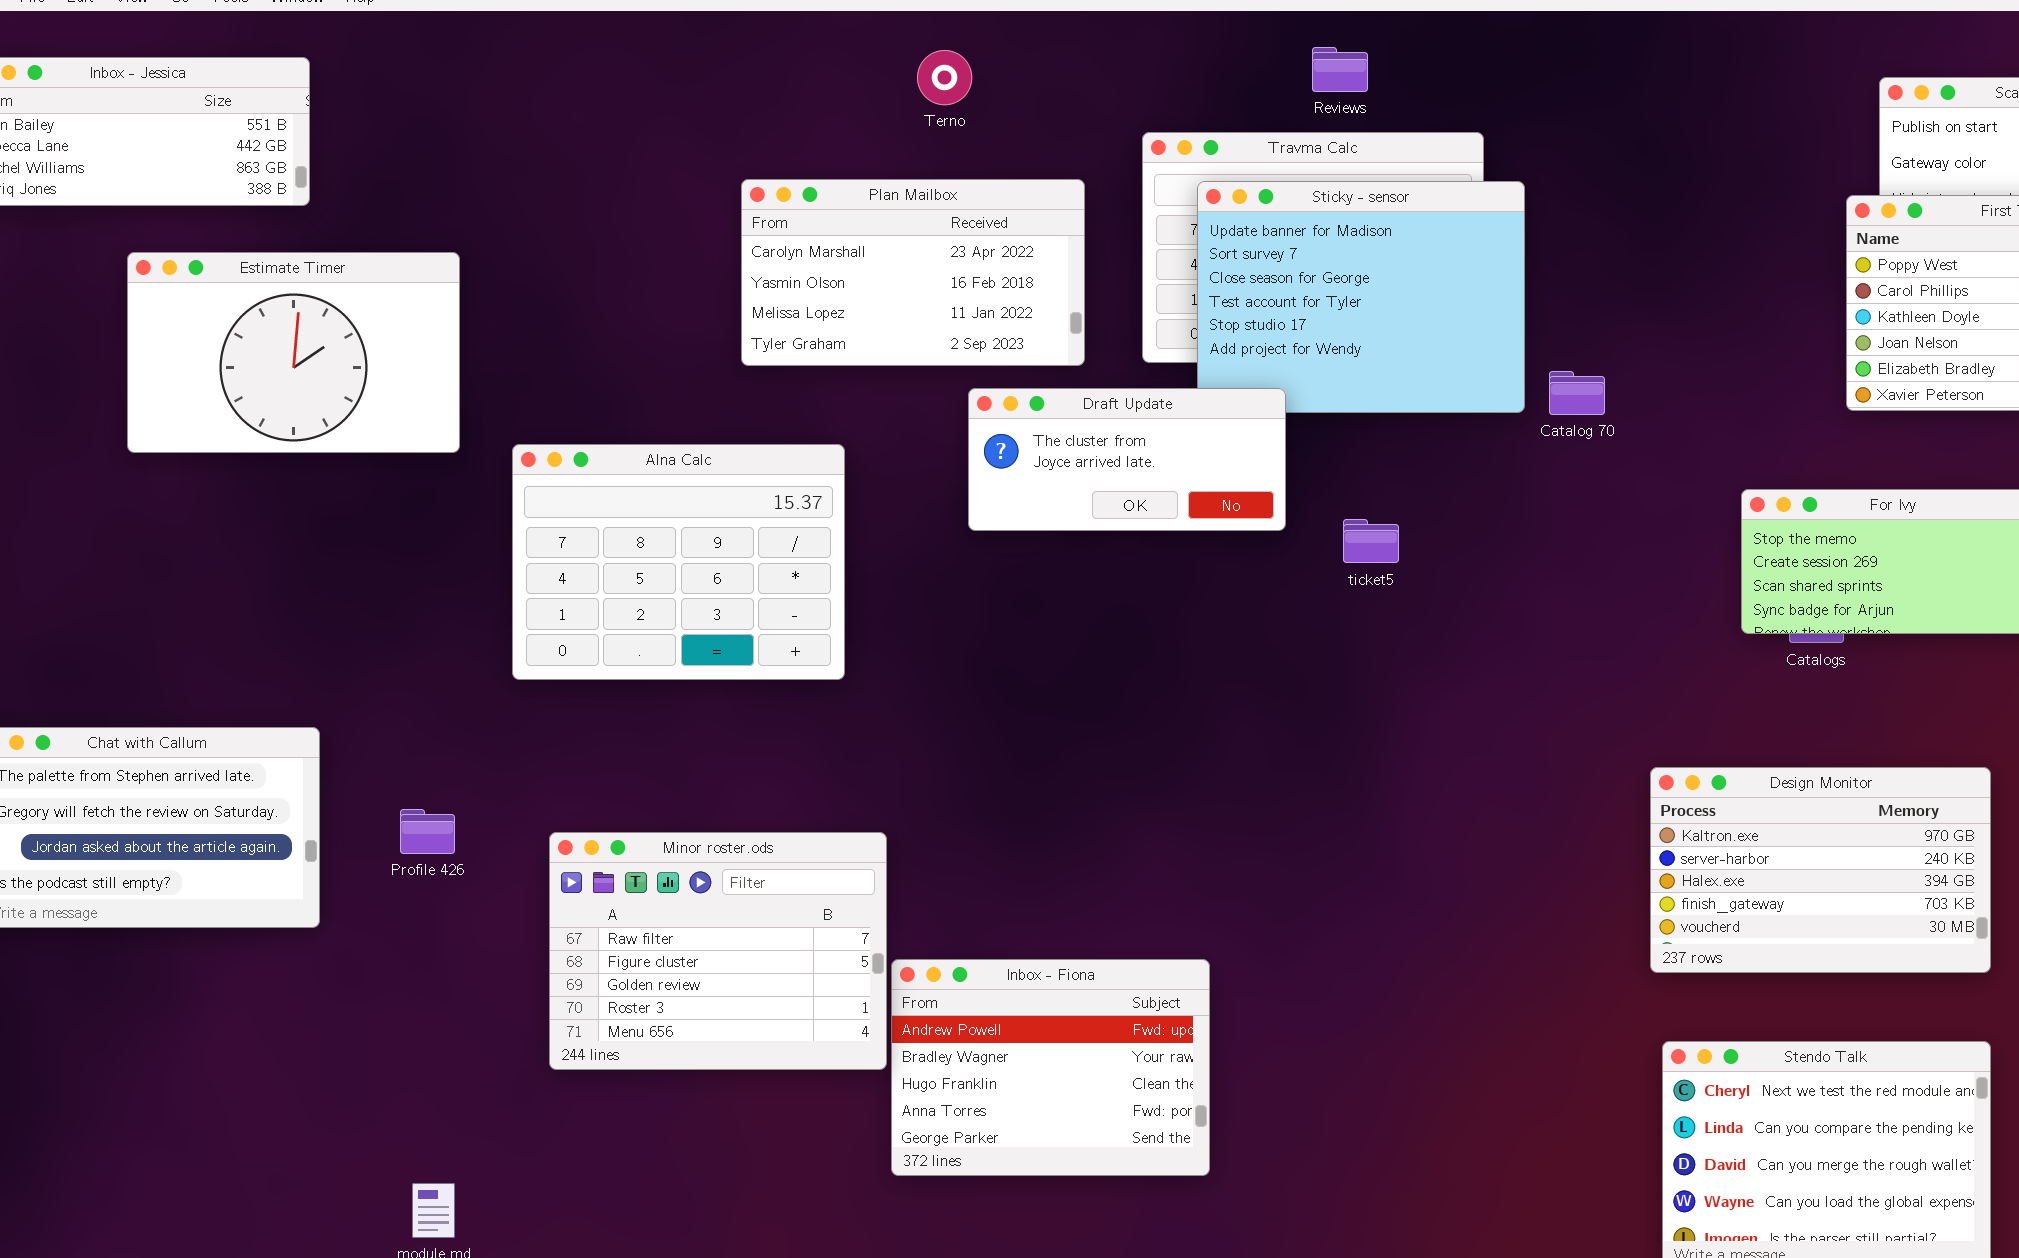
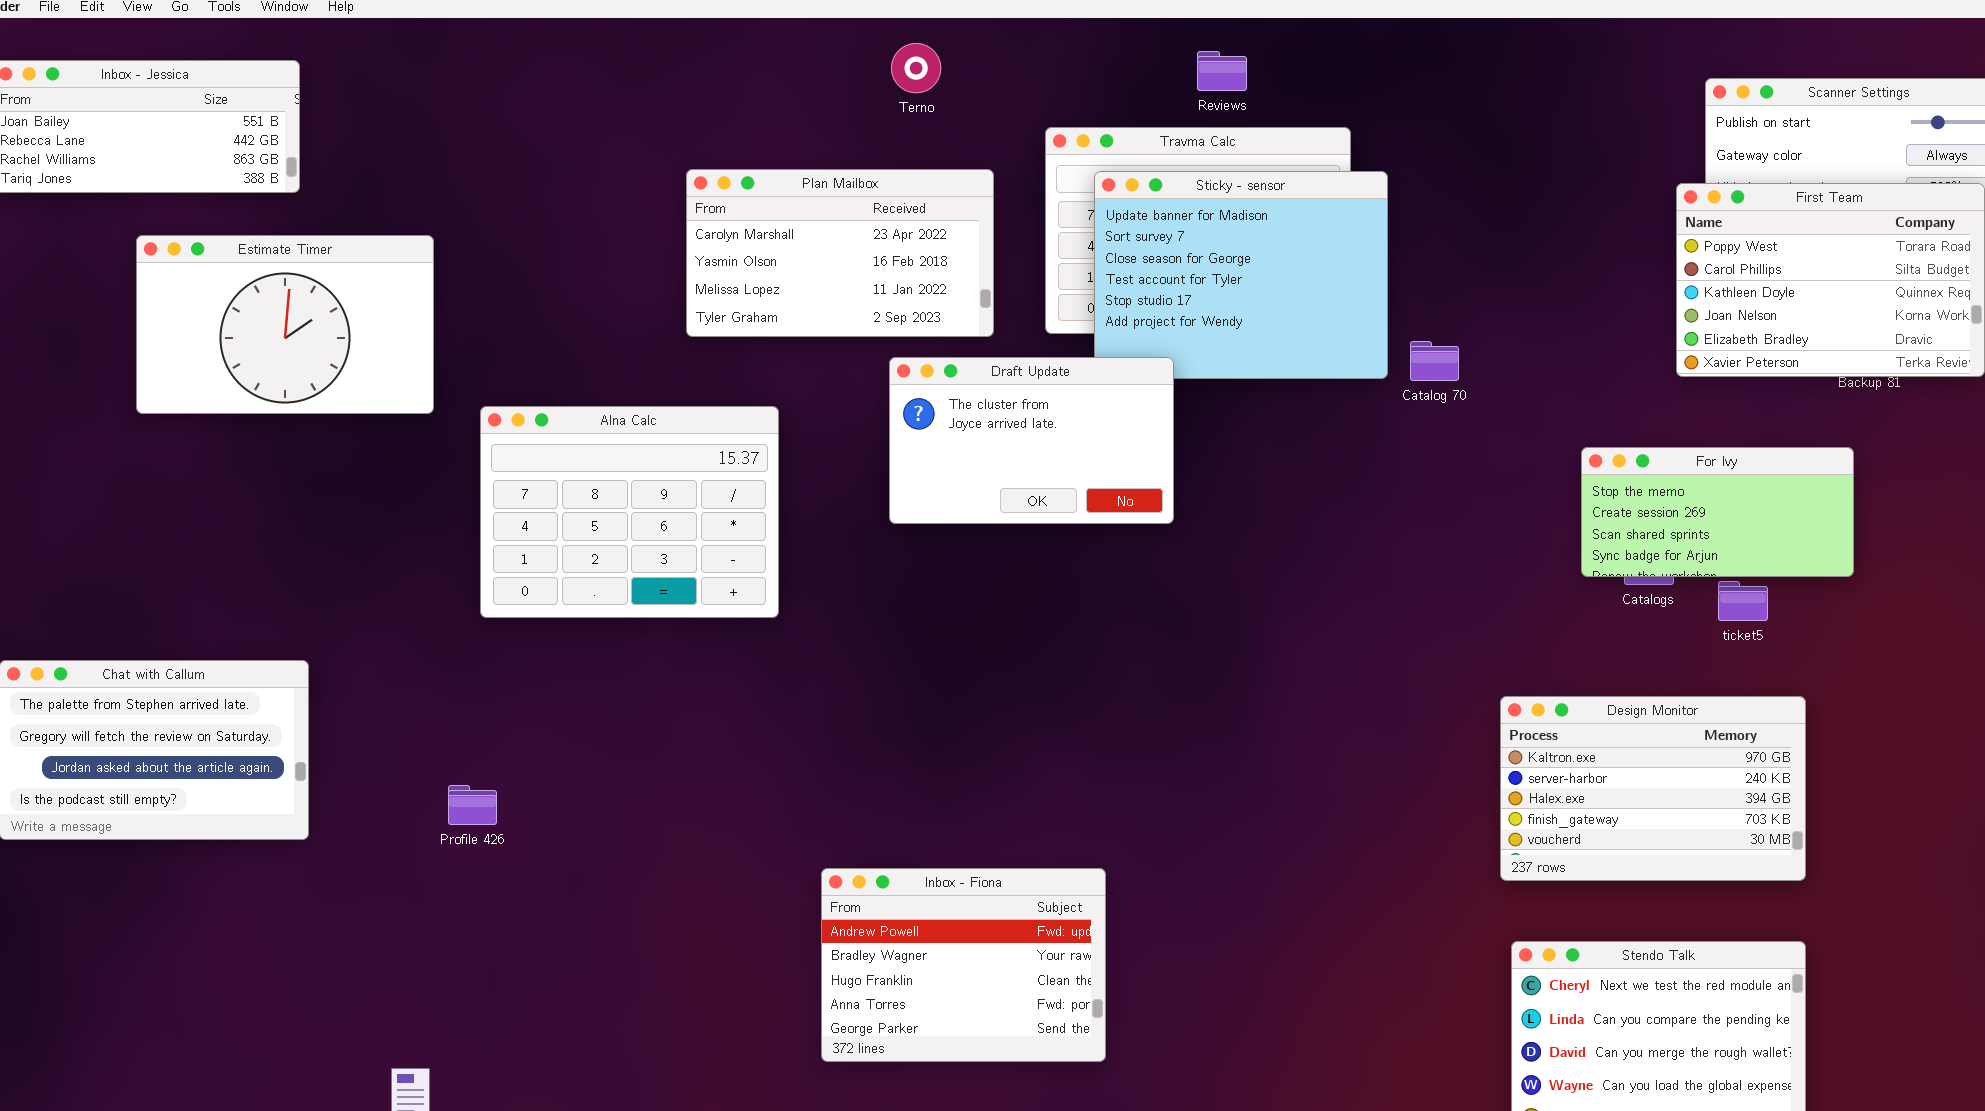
Terno: [917,50,972,105] -> [891,43,941,93], moved
Draft Update: [968,388,1286,531] -> [889,357,1174,524], resized
ticket5: [1343,519,1399,563] -> [1718,581,1768,621], moved
Profile 426: [400,809,455,854] -> [448,785,497,825], moved
Minor roster.ods: [549,832,887,1070] -> none, closed

